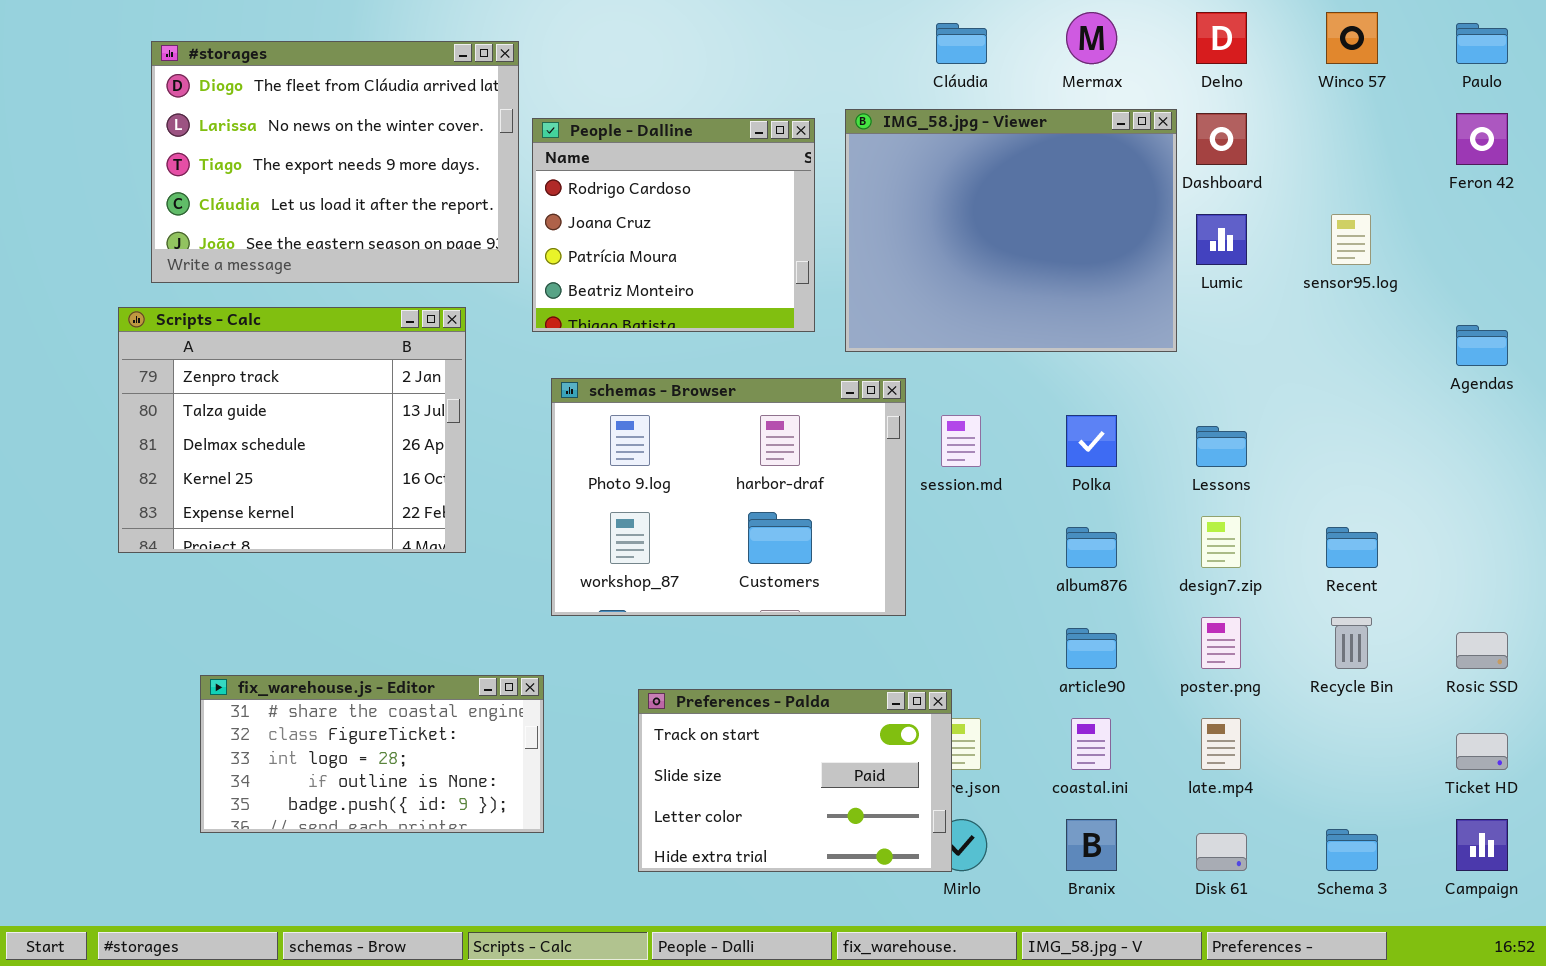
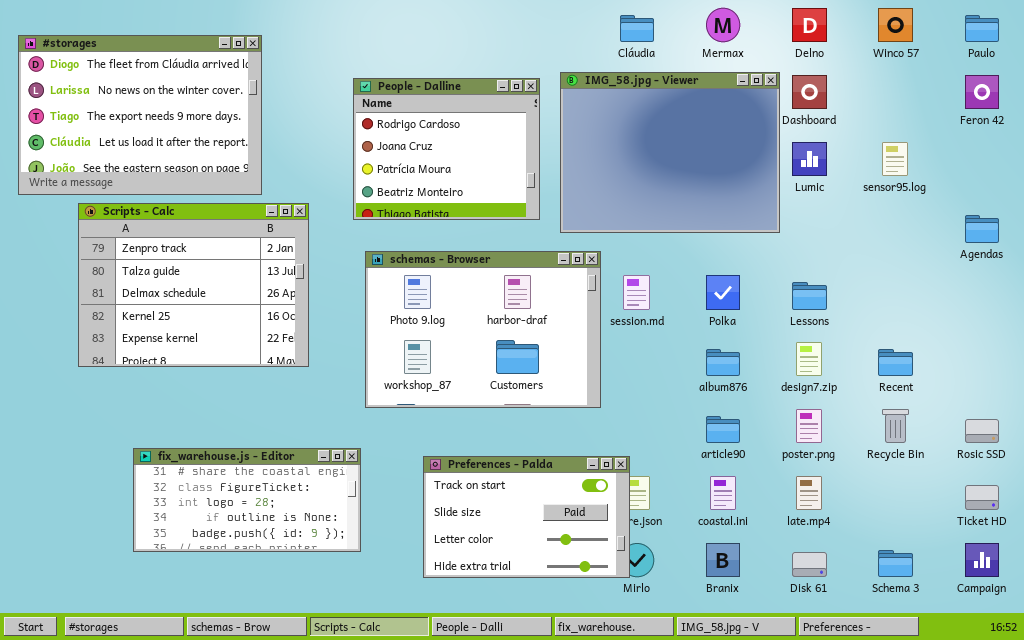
#storages: [151,41,519,283] -> [18,35,262,195], moved

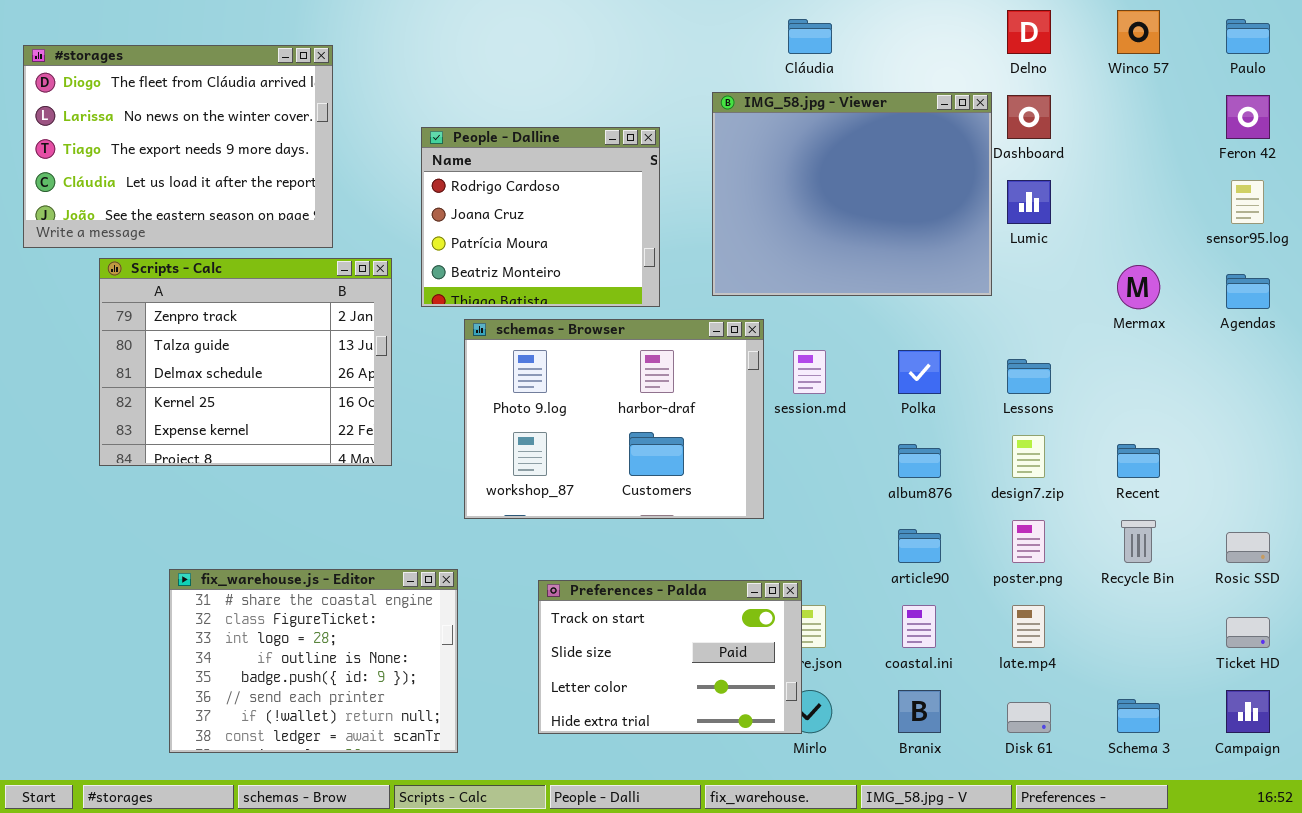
Mermax: [706,8,740,42] -> [1117,265,1160,309], moved
People - Dalline: [353,78,540,220] -> [421,127,660,307], moved
sensor95.log: [882,142,908,176] -> [1231,180,1264,224], moved
fix_warehouse.js - Editor: [133,448,361,552] -> [169,569,458,753], resized

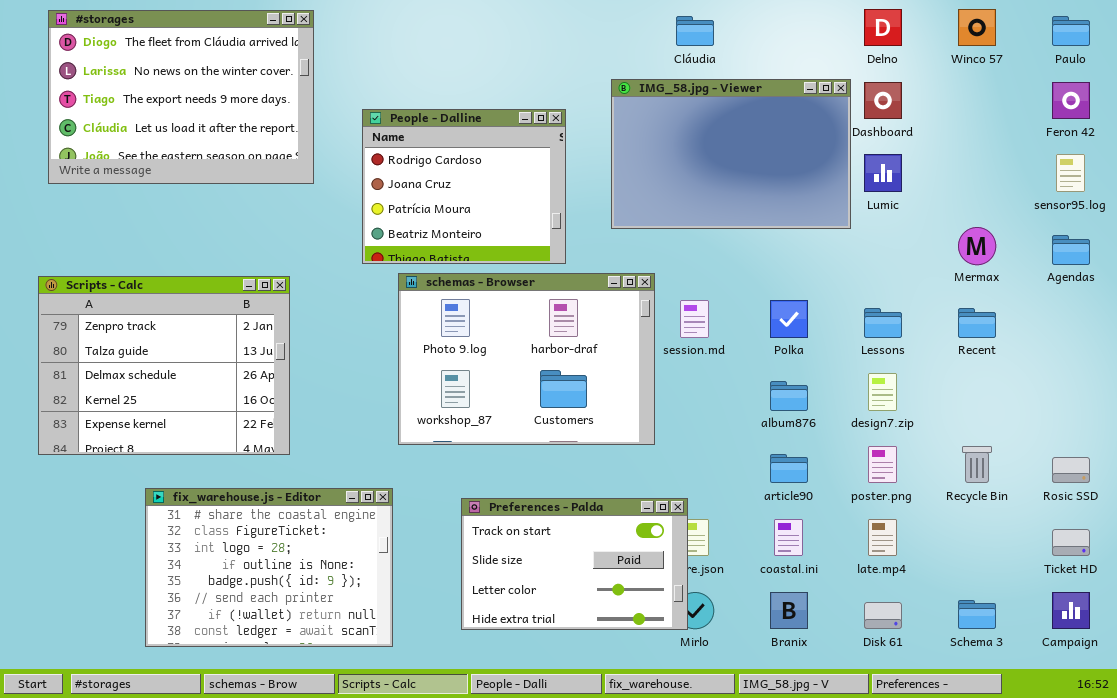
#storages: [23,45,333,248] -> [48,10,314,184], moved
IMG_58.jpg - Viewer: [712,92,992,296] -> [611,79,851,229], resized
Scripts - Calc: [99,258,392,466] -> [38,276,290,455], moved
Recent: [1117,444,1160,478] -> [958,308,996,338], moved

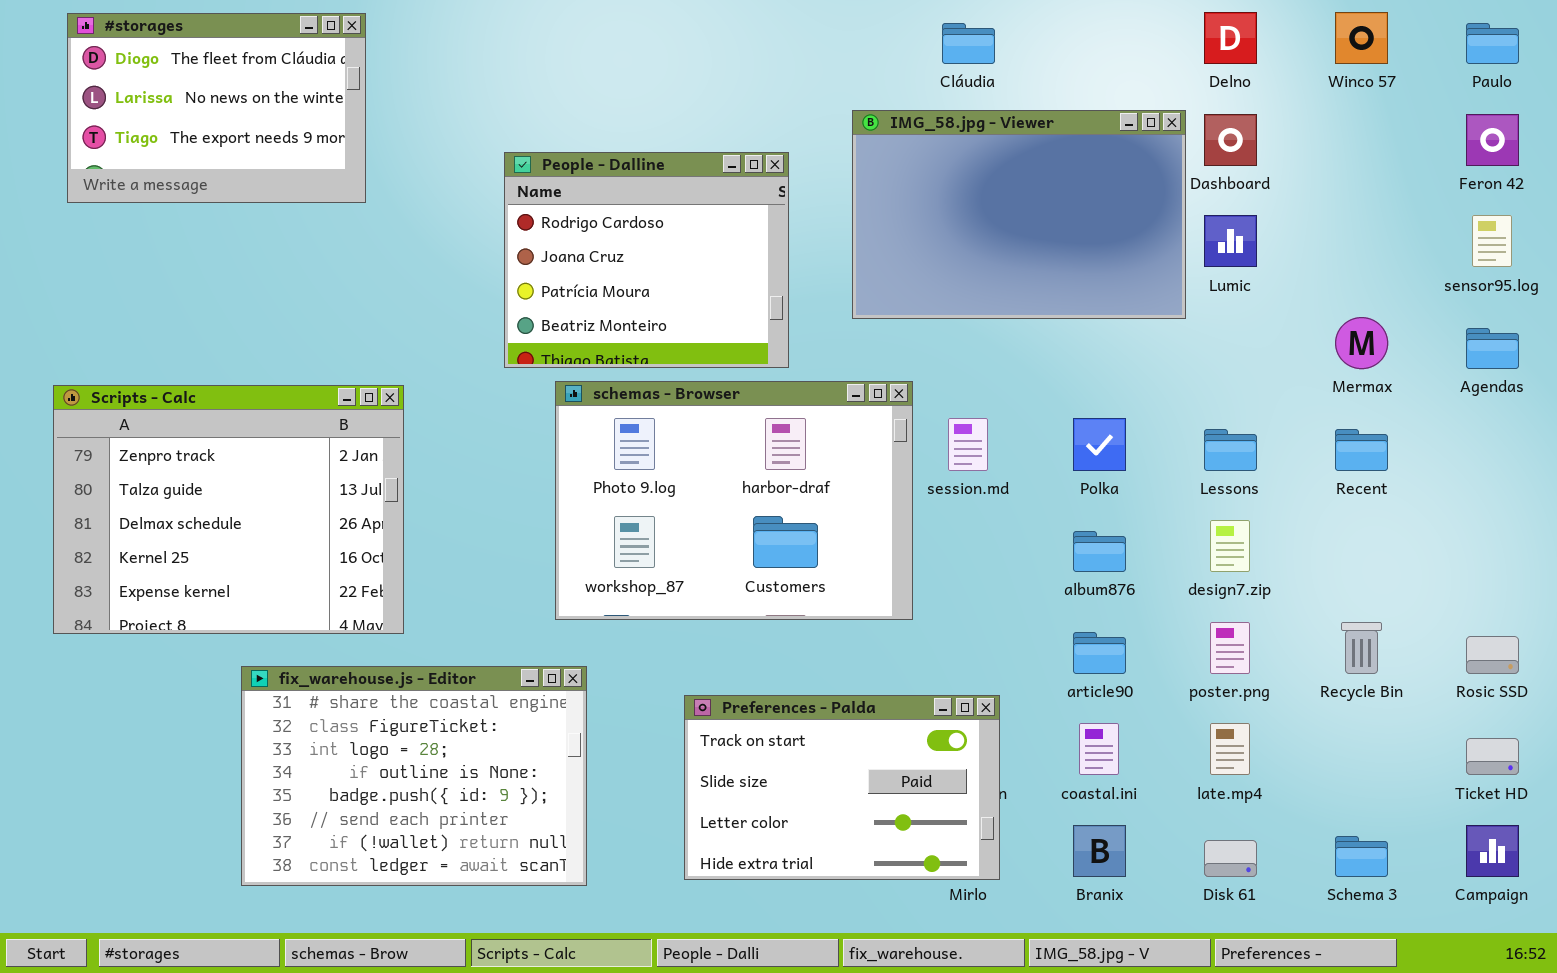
#storages: [48,10,314,184] -> [67,13,366,203], resized
fix_warehouse.js - Editor: [145,488,393,647] -> [241,666,587,886], moved
Preferences - Palda: [461,498,688,630] -> [684,695,1000,880], moved

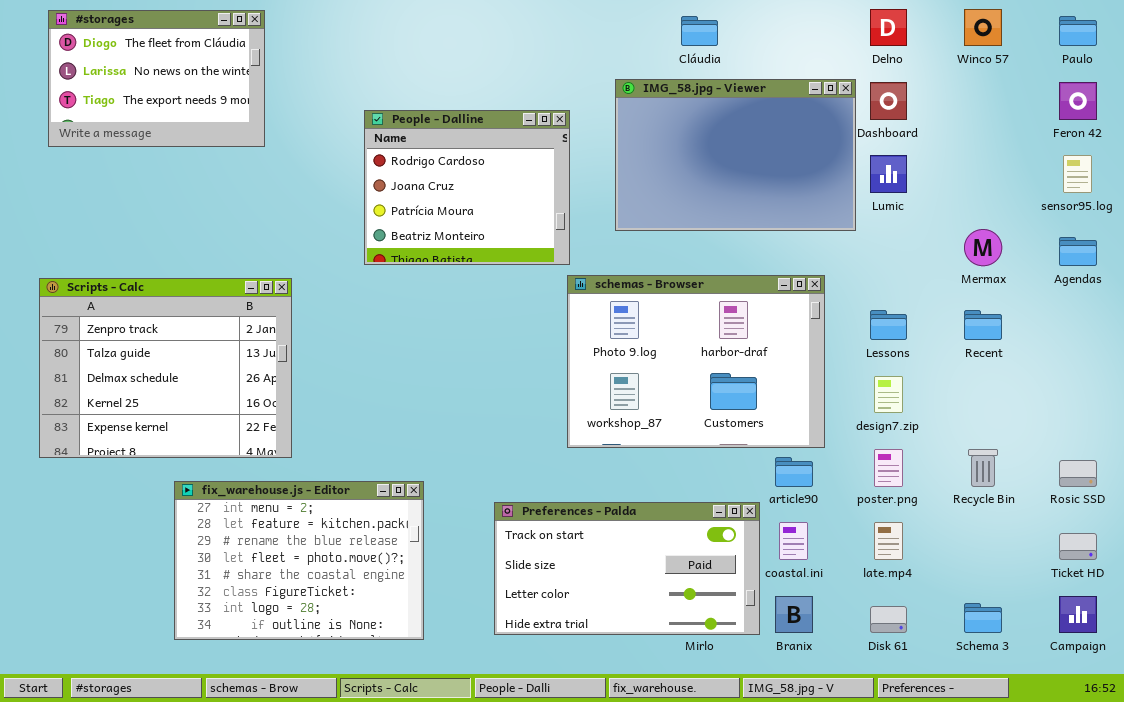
schemas - Browser: [555,381,913,620] -> [567,275,825,448], moved
fix_warehouse.js - Editor: [241,666,587,886] -> [174,481,424,640], scrolled up 4 rows
Preferences - Palda: [684,695,1000,880] -> [494,502,760,635], resized

